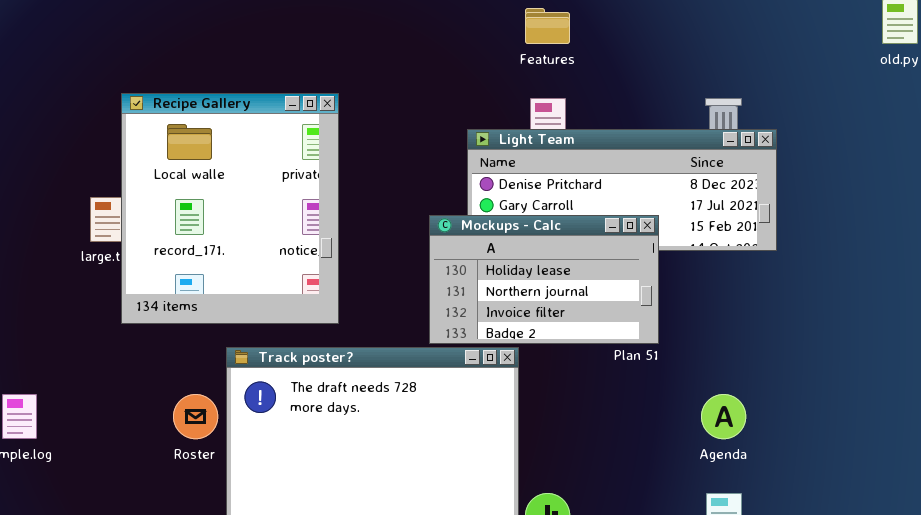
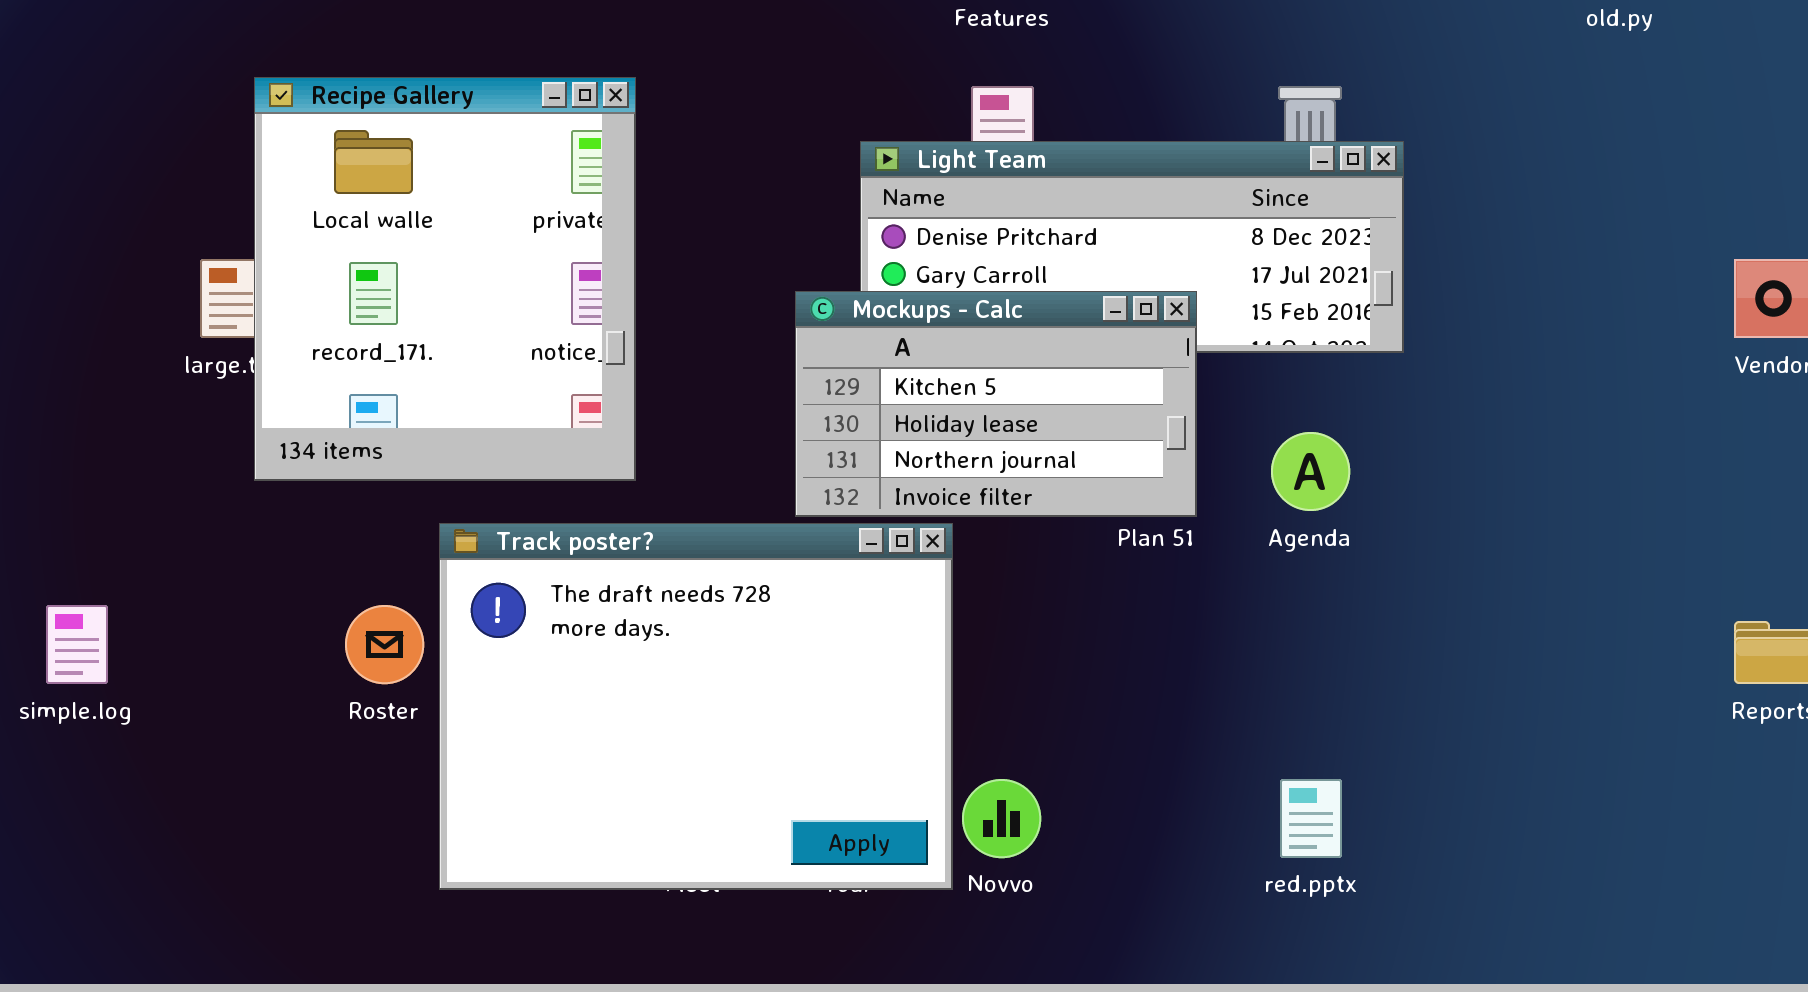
Mockups - Calc: [429,215,659,344] -> [795,291,1197,517], scrolled up 1 row
Agenda: [701,394,746,439] -> [1271,432,1350,511], moved

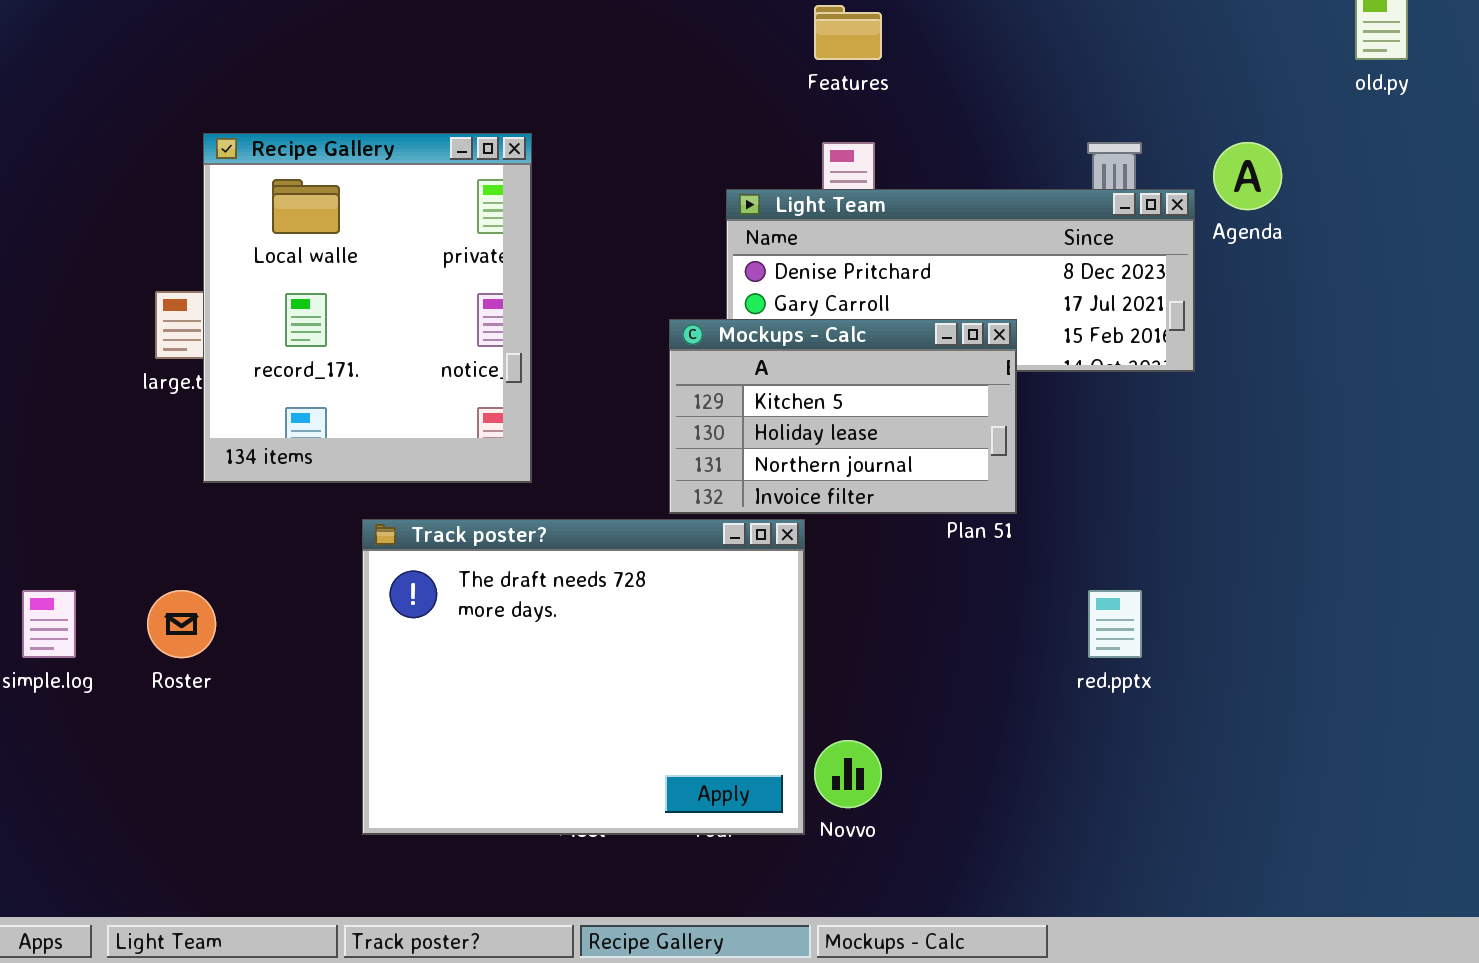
Agenda: [1271,432,1350,511] -> [1213,142,1282,210], moved
Roster: [345,605,424,684] -> [147,590,216,658], moved
red.pptx: [1280,779,1342,858] -> [1088,590,1142,658], moved

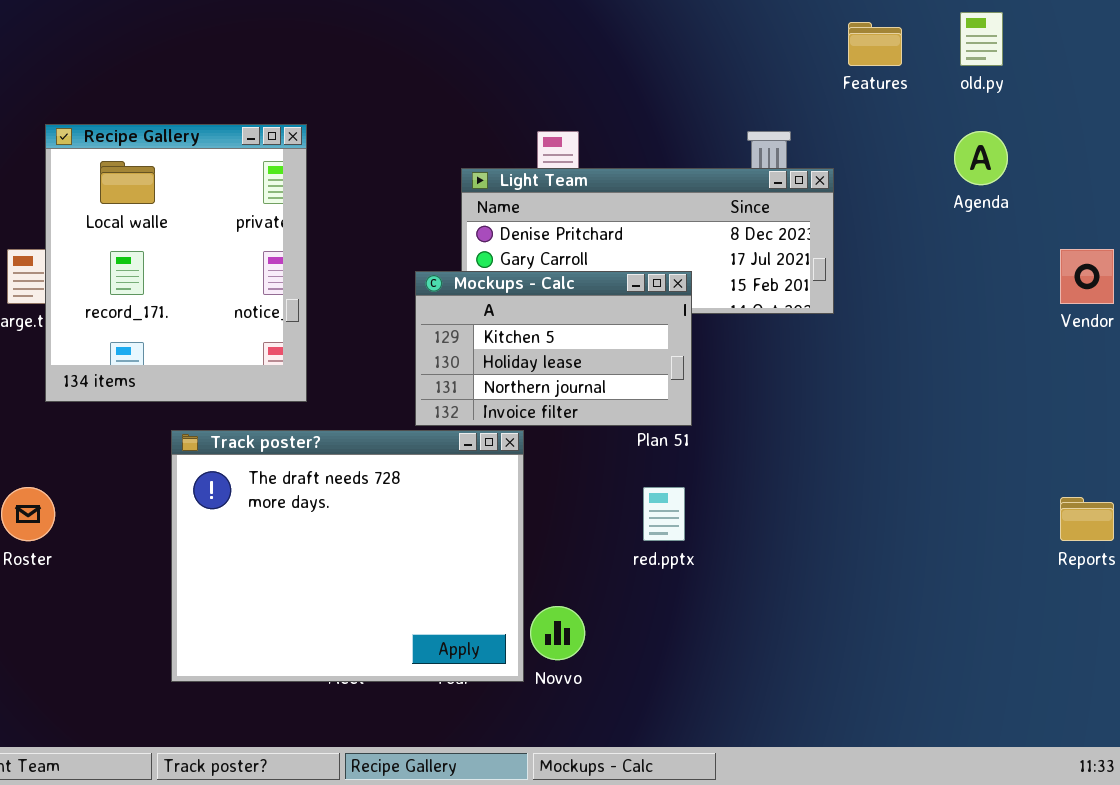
Features: [814,5,882,60] -> [848,22,902,66], moved
Agenda: [1213,142,1282,210] -> [954,131,1008,185], moved
red.pptx: [1088,590,1142,658] -> [643,487,685,541], moved

